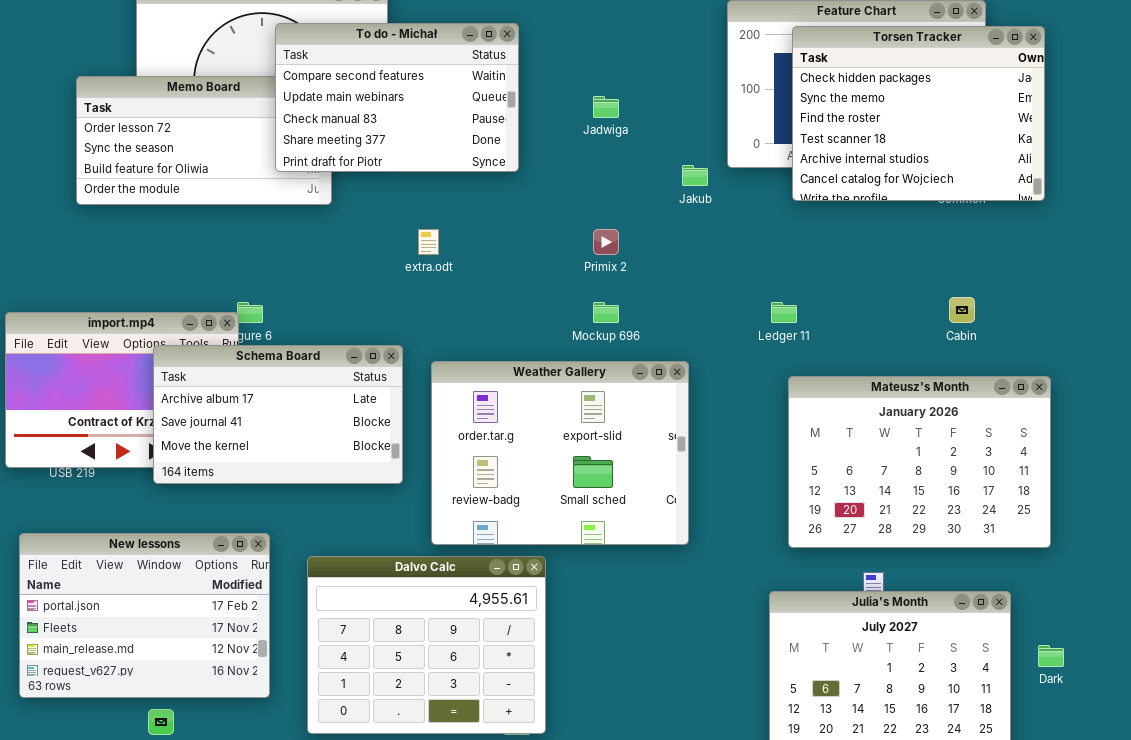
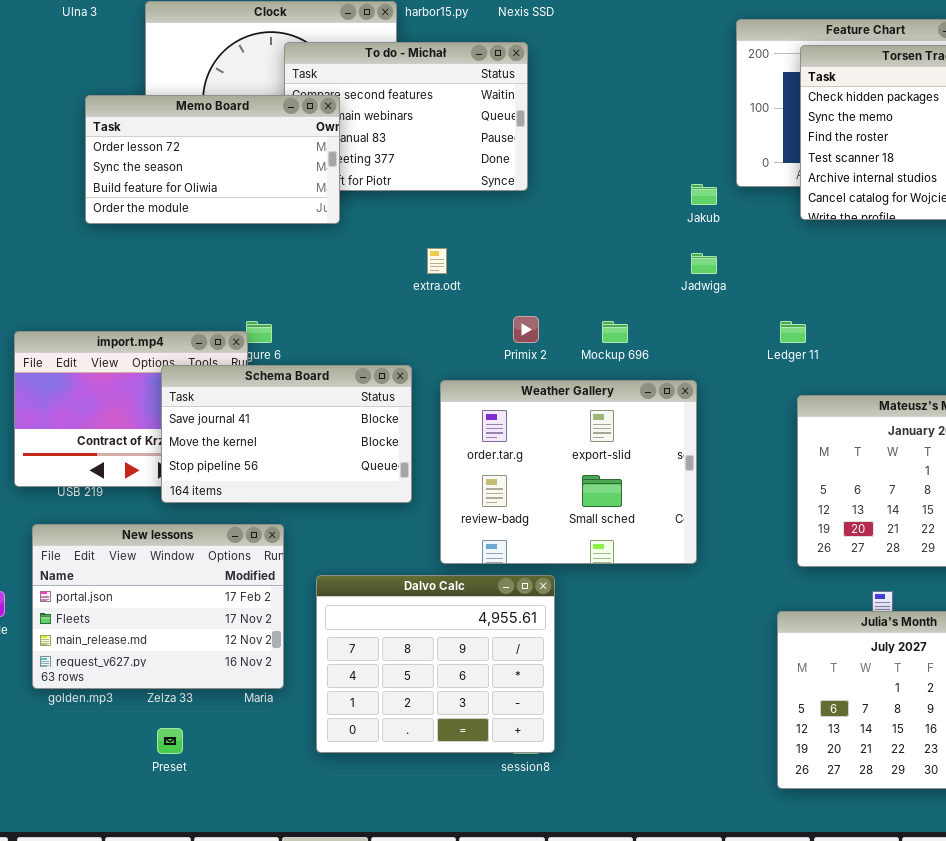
Memo Board: [76,76,332,205] -> [85,95,340,224], raised
Jadwiga: [593,96,619,118] -> [691,253,717,274], moved
Primix 2: [593,229,619,255] -> [513,316,539,343], moved
Schema Board: [153,345,403,484] -> [161,365,412,503], scrolled down 1 row
New lessons: [19,533,270,698] -> [32,524,284,689], moved

